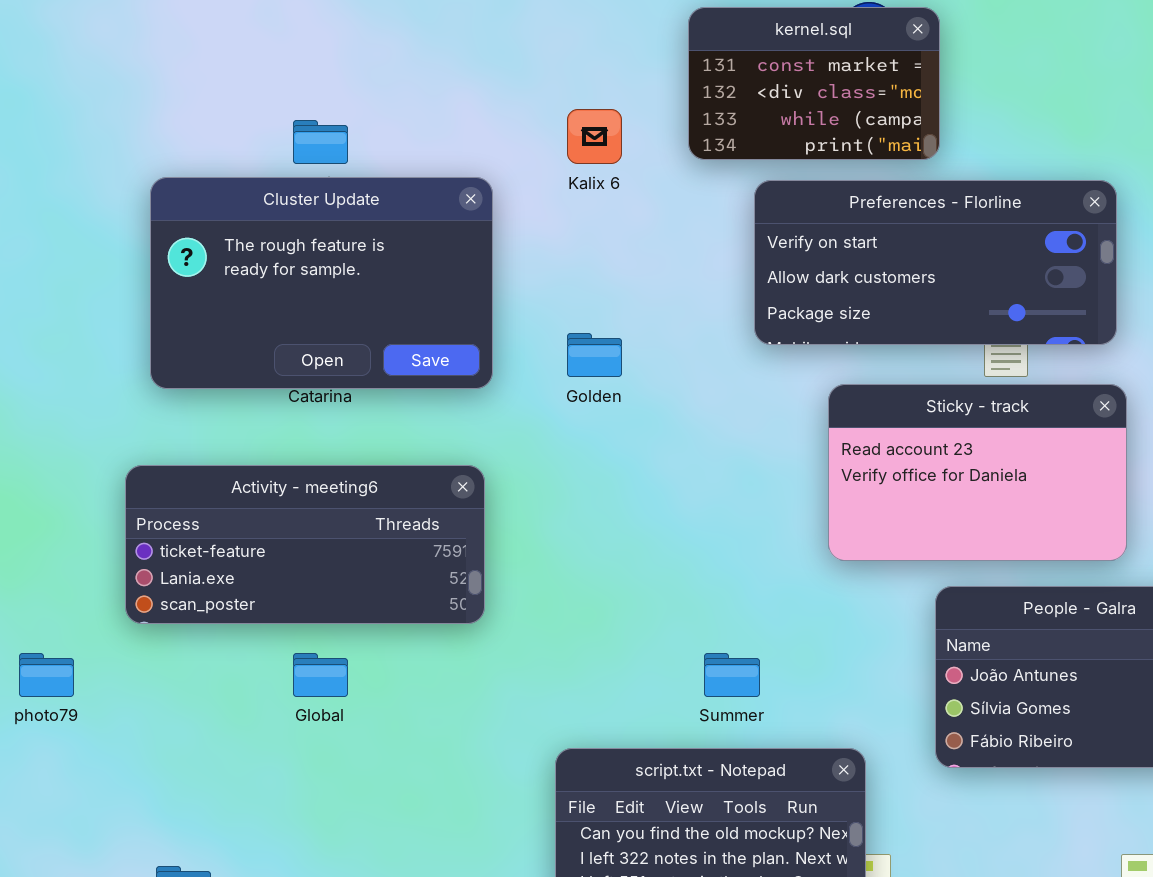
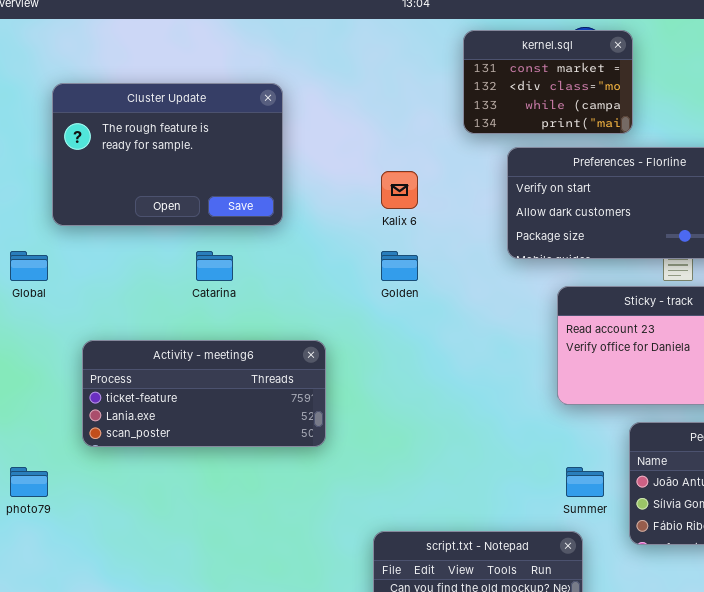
Kalix 6: [567,109,622,164] -> [381,171,418,209], moved
Cluster Update: [150,177,493,389] -> [52,83,283,226], moved
Global: [293,653,348,697] -> [10,251,48,281], moved
Summer: [704,653,760,697] -> [566,467,604,497], moved

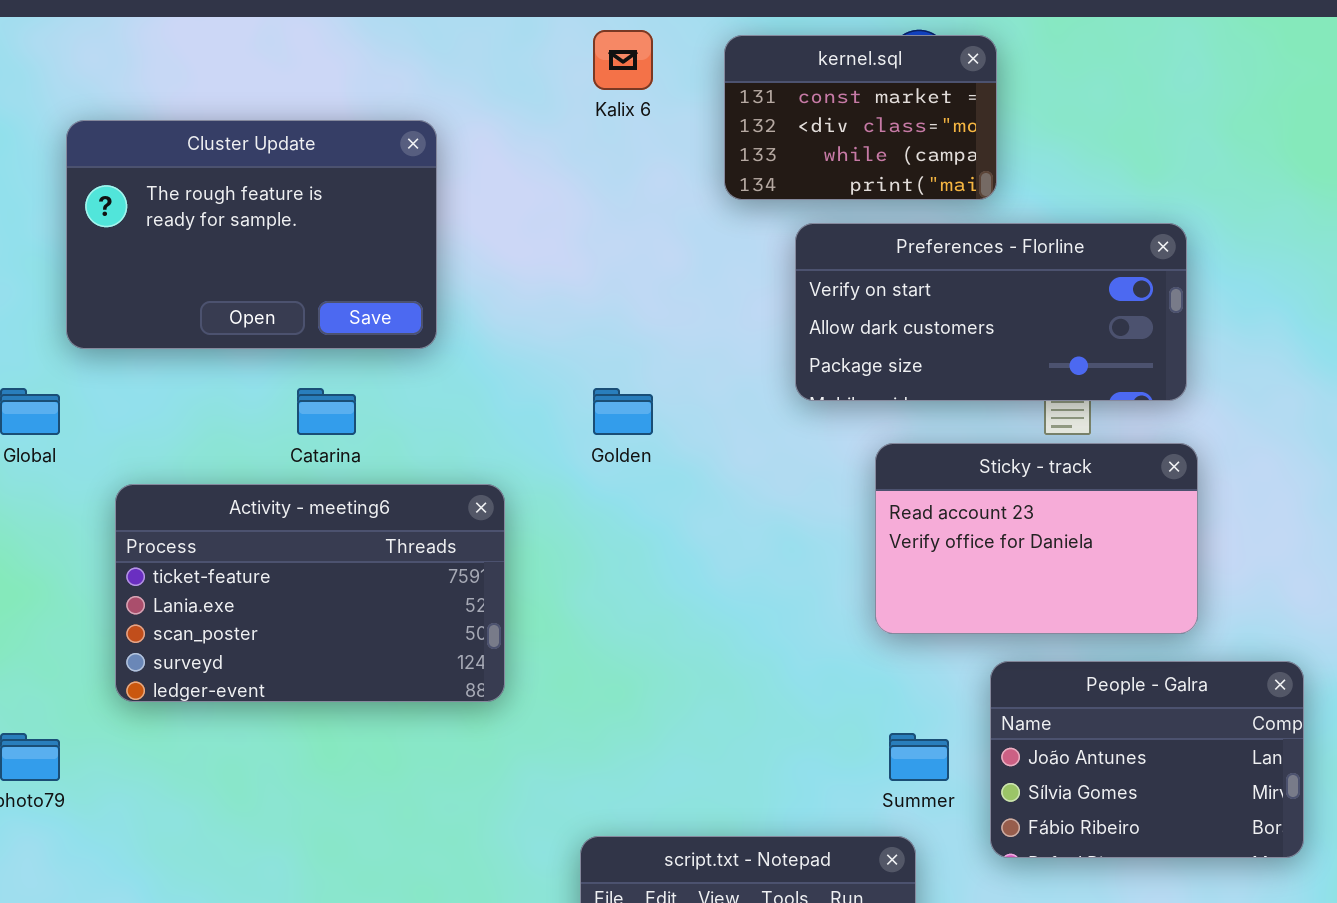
Kalix 6: [381,171,418,209] -> [593,30,653,90], moved
Activity - meeting6: [82,340,326,447] -> [115,484,505,702], resized

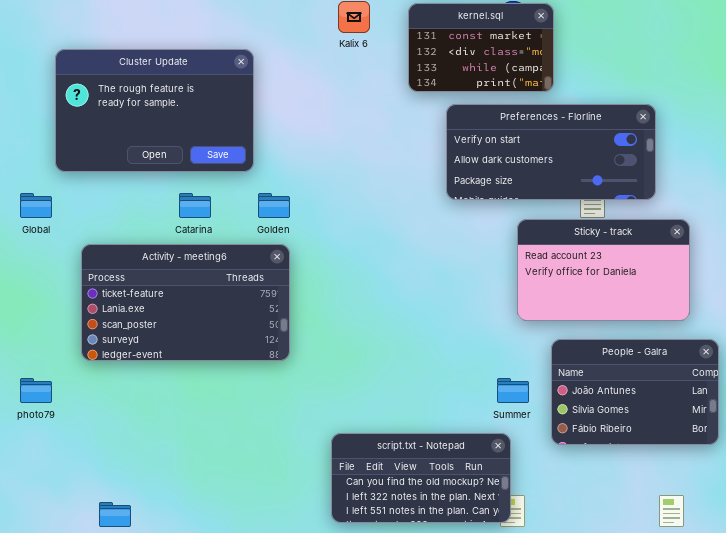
Golden: [593,388,653,435] -> [258,193,290,218], moved
Sticky - track: [875,443,1198,634] -> [517,219,690,321], moved

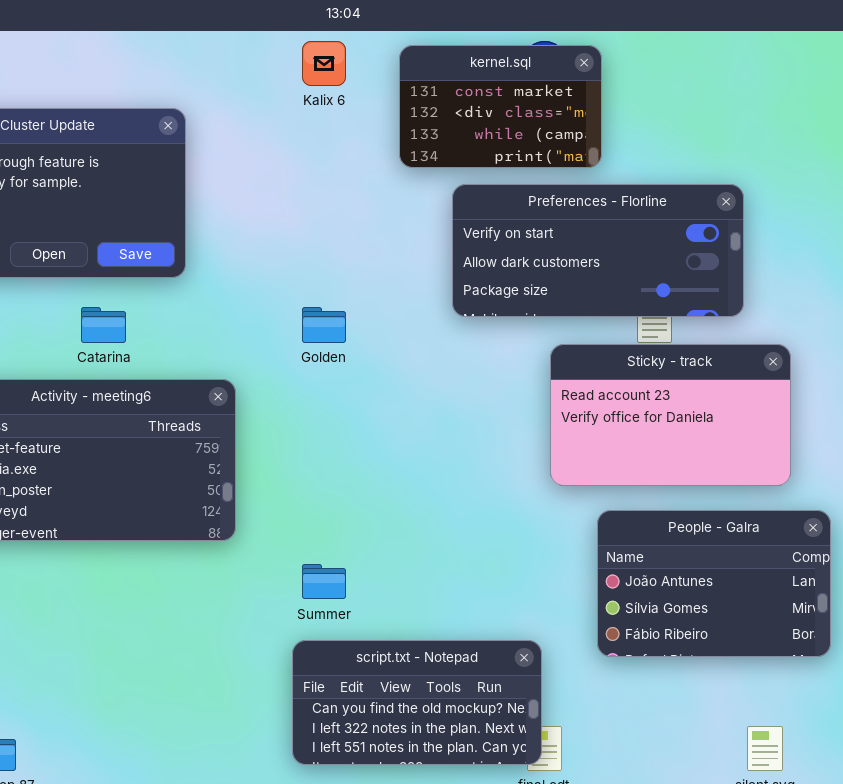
Golden: [258,193,290,218] -> [302,307,346,343], moved
Summer: [497,378,529,403] -> [302,564,346,599], moved

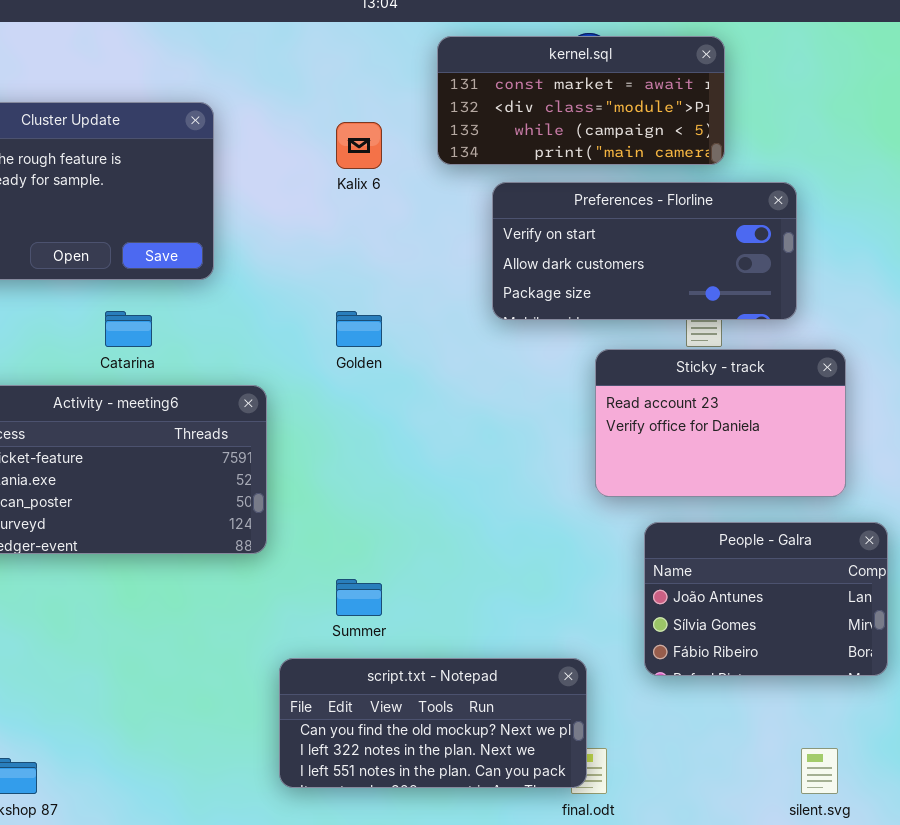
Kalix 6: [302,41,346,86] -> [336,122,382,169], moved
kernel.sql: [399,45,602,168] -> [437,36,725,165], resized
script.txt - Notepad: [292,640,542,765] -> [279,658,587,788], resized

